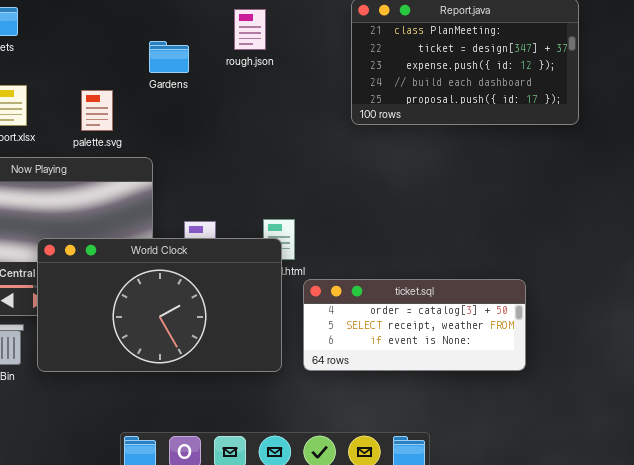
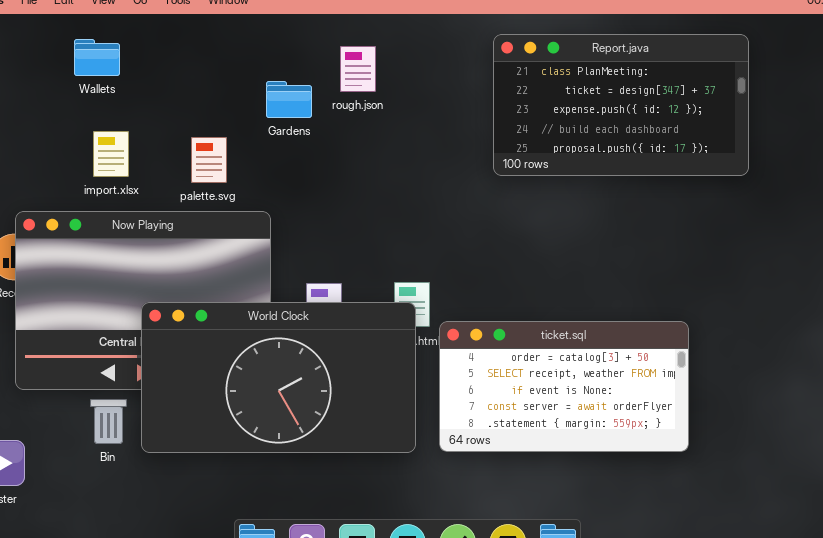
rough.json: [234,9,266,50] -> [340,46,376,92], moved
ticket.sql: [303,279,526,371] -> [439,321,689,452], resized

